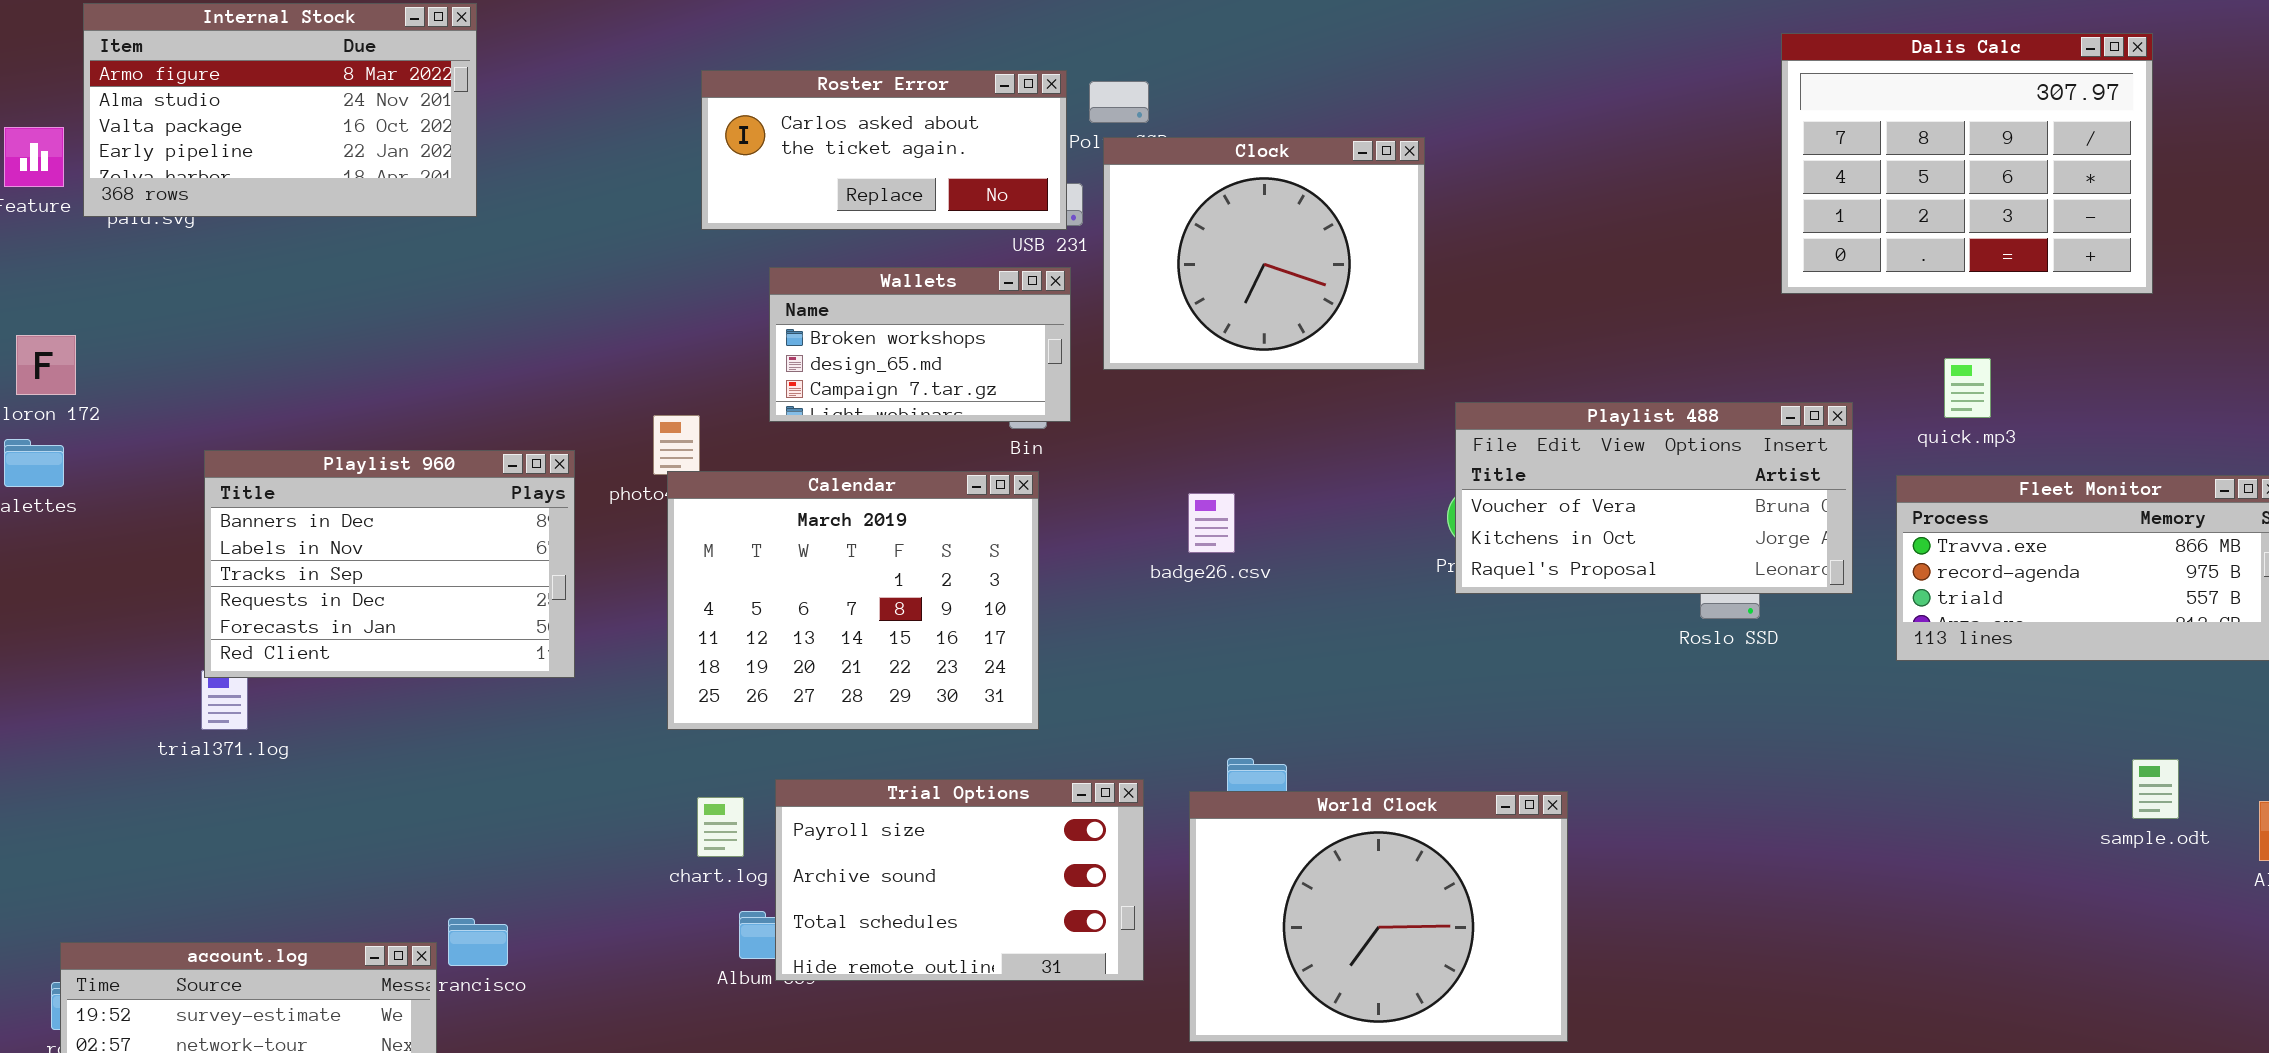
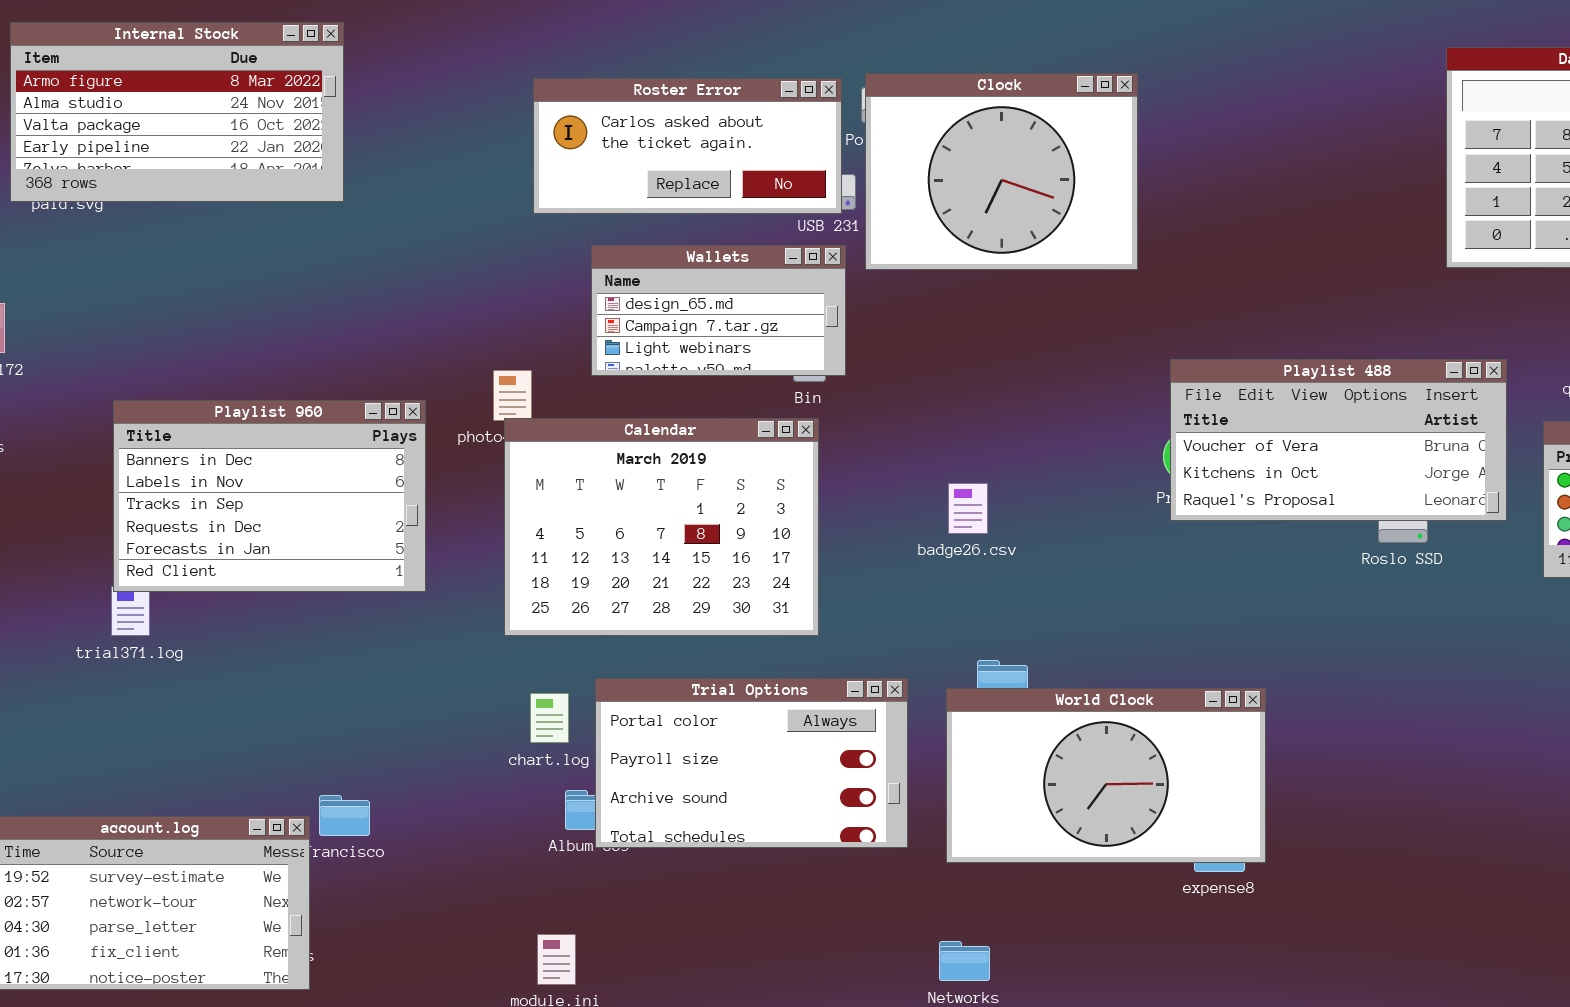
Clock: [1103,137,1425,370] -> [865,73,1138,270], moved
Wallets: [769,267,1071,422] -> [591,245,846,376], scrolled down 1 row
badge26.csv: [1188,493,1235,553] -> [948,483,988,534], moved
Trial Options: [775,779,1144,981] -> [595,678,908,848], scrolled up 1 row
World Clock: [1189,791,1568,1042] -> [946,688,1266,863], resized

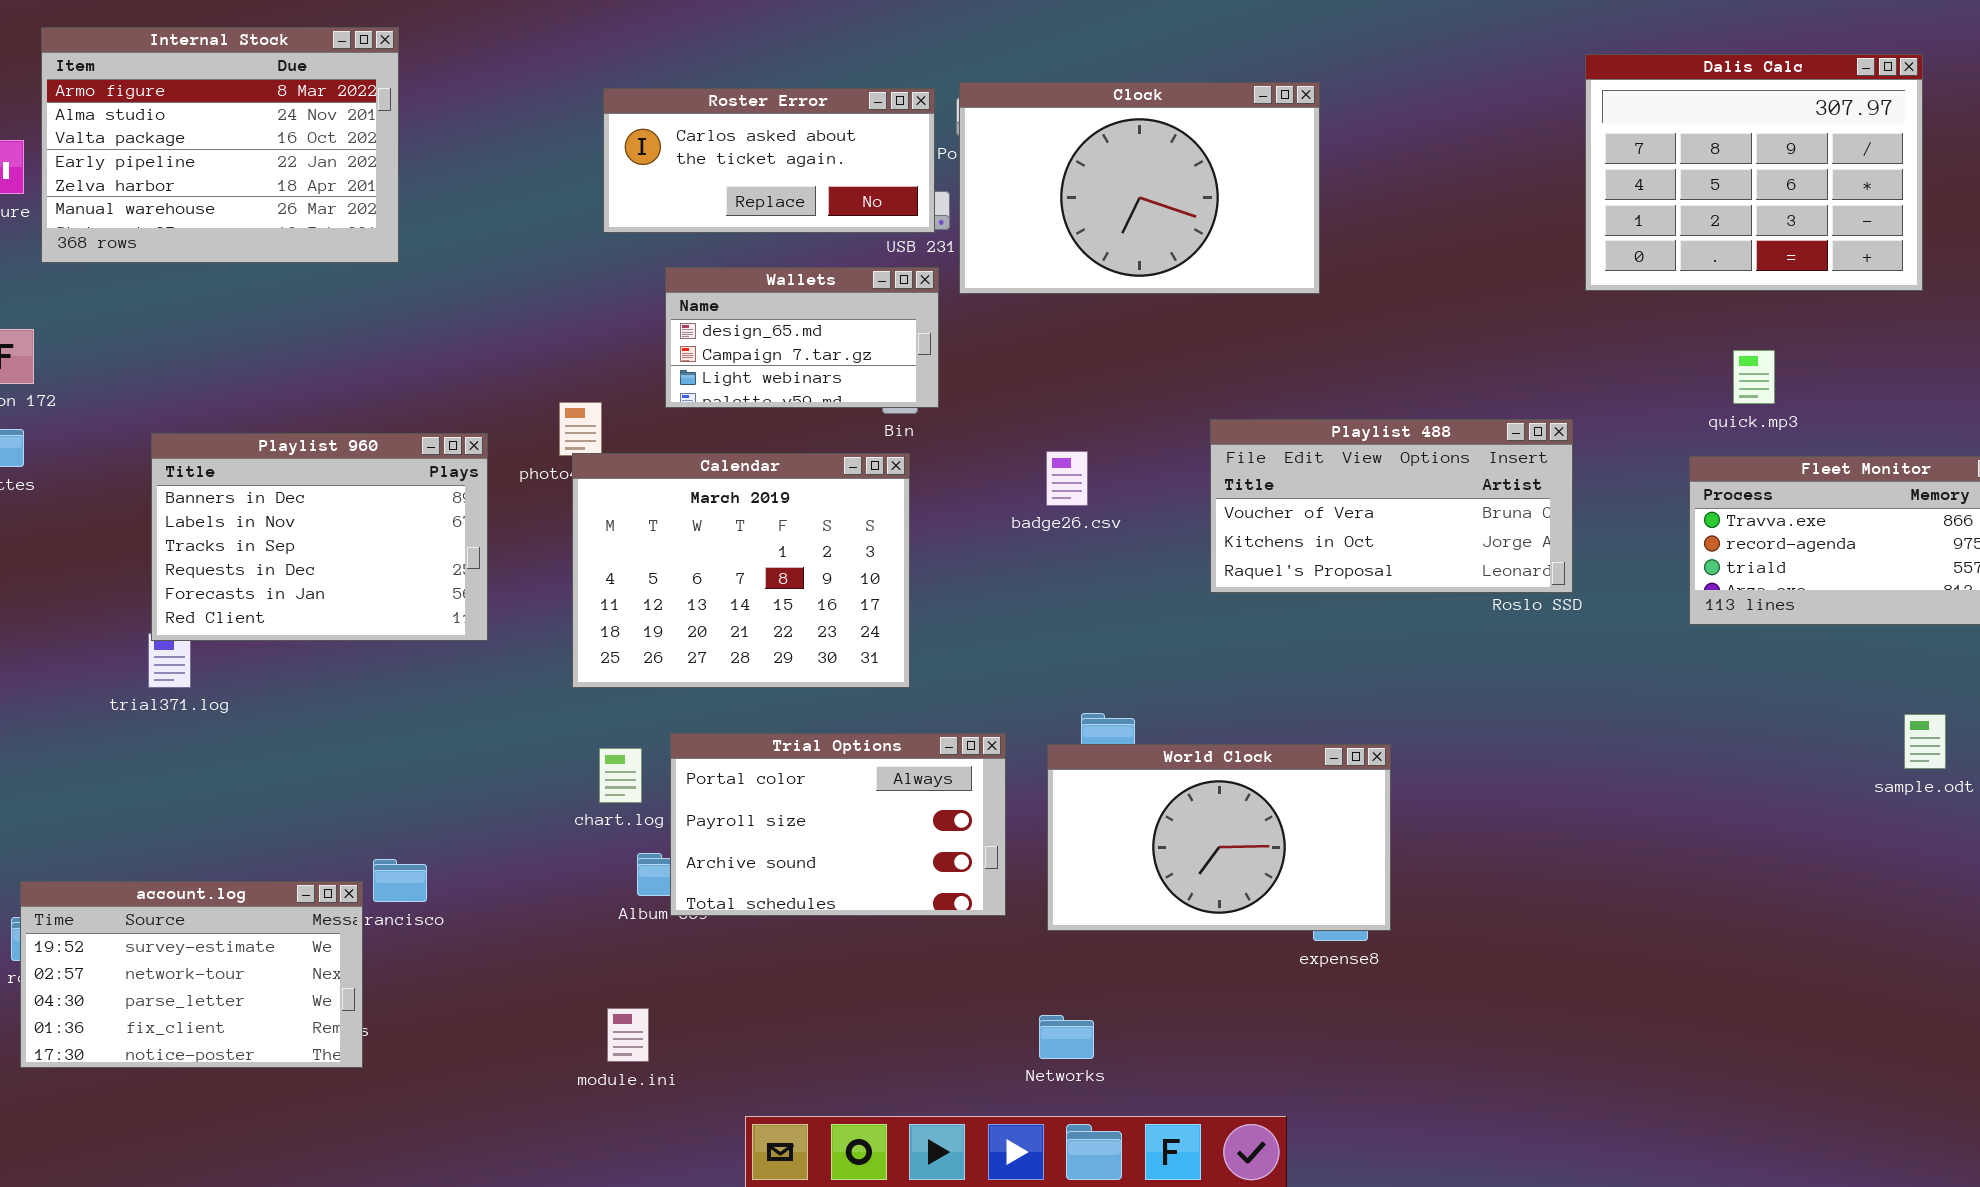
Internal Stock: [10,22,344,202] -> [41,27,399,263], resized
Clock: [865,73,1138,270] -> [959,82,1320,294], resized
Playlist 488: [1170,359,1507,521] -> [1210,419,1573,593], moved
badge26.csv: [948,483,988,534] -> [1046,451,1088,506], moved

